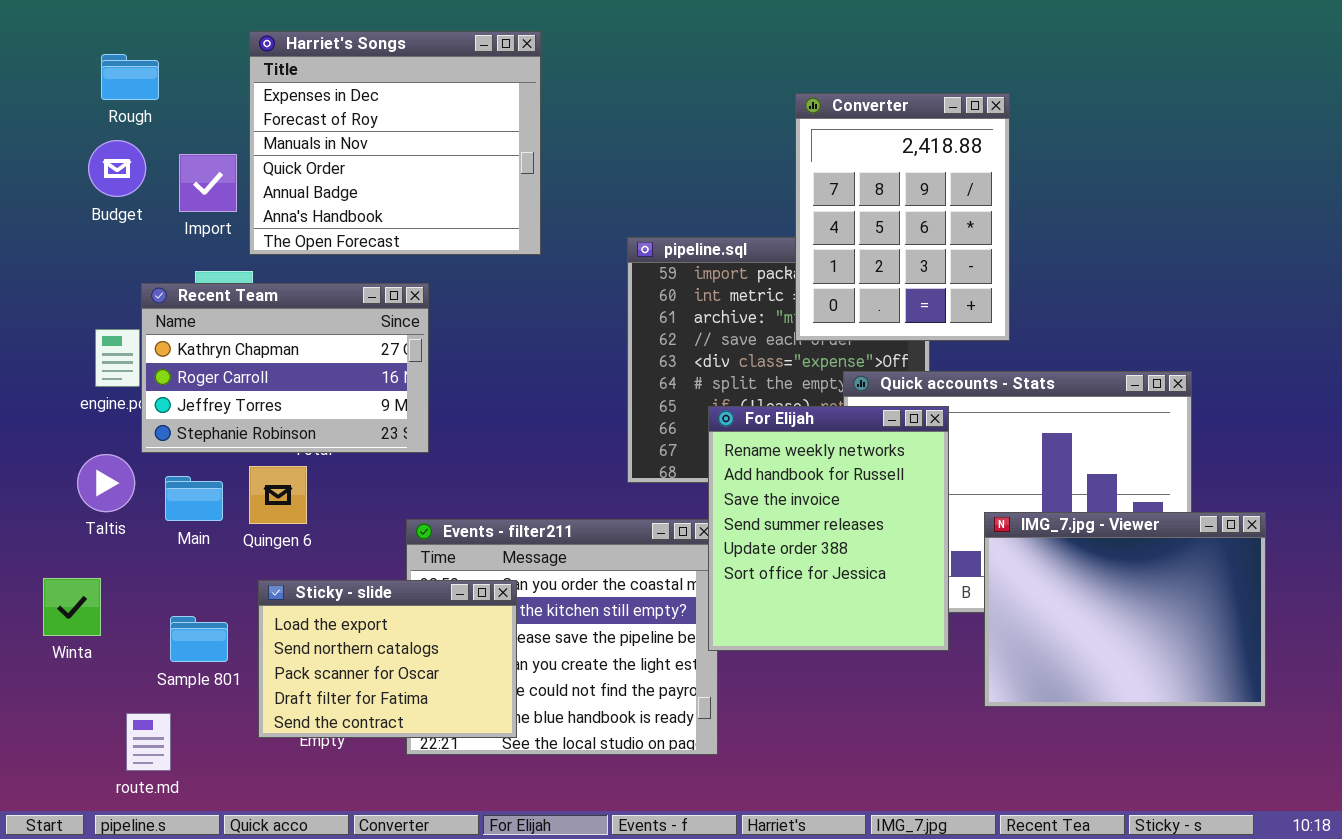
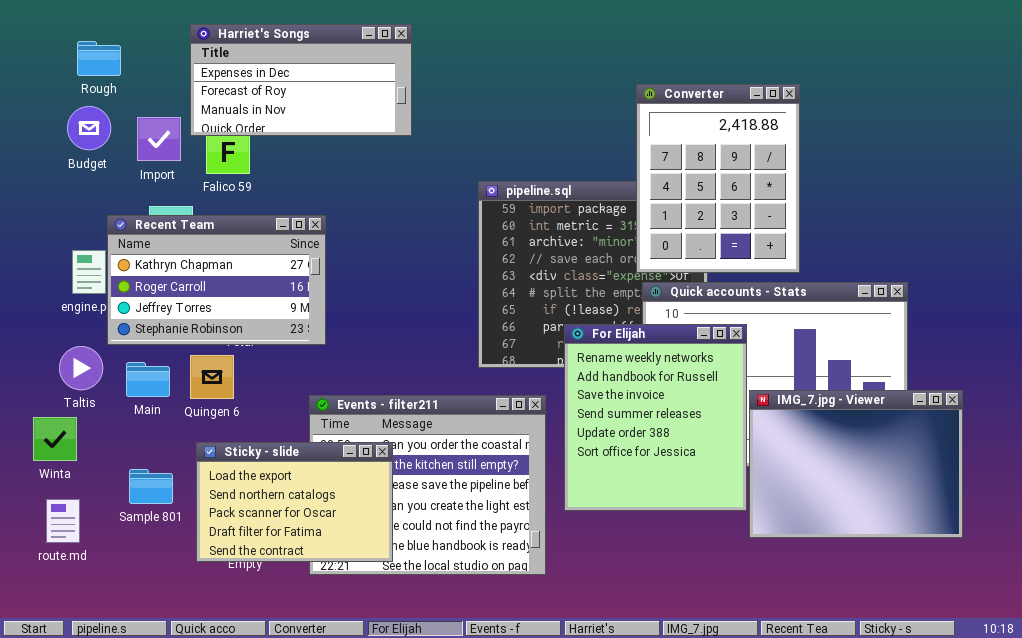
Harriet's Songs: [249,31,541,255] -> [190,24,412,136], resized
Converter: [795,93,1010,341] -> [636,84,800,273], moved
For Elijah: [708,406,949,651] -> [564,324,747,511], moved
Winta: [43,578,101,636] -> [33,417,77,461], moved
route.md: [126,713,171,771] -> [46,499,80,543], moved

